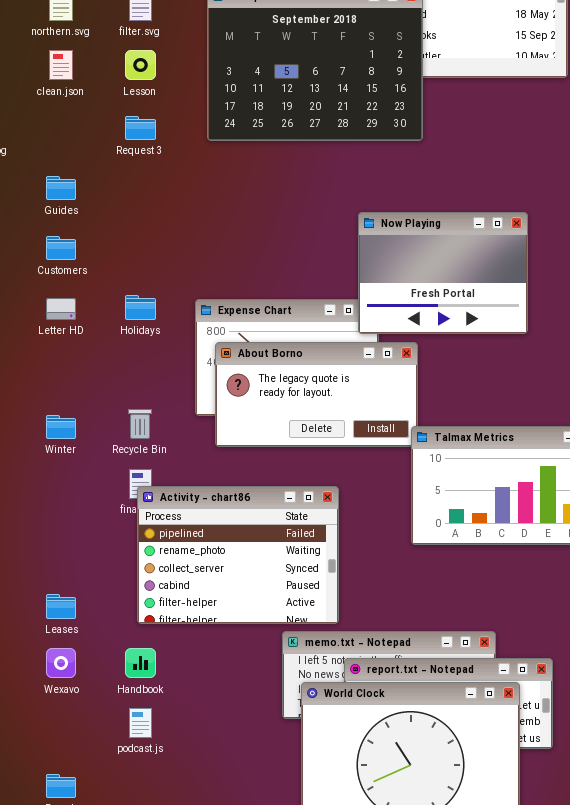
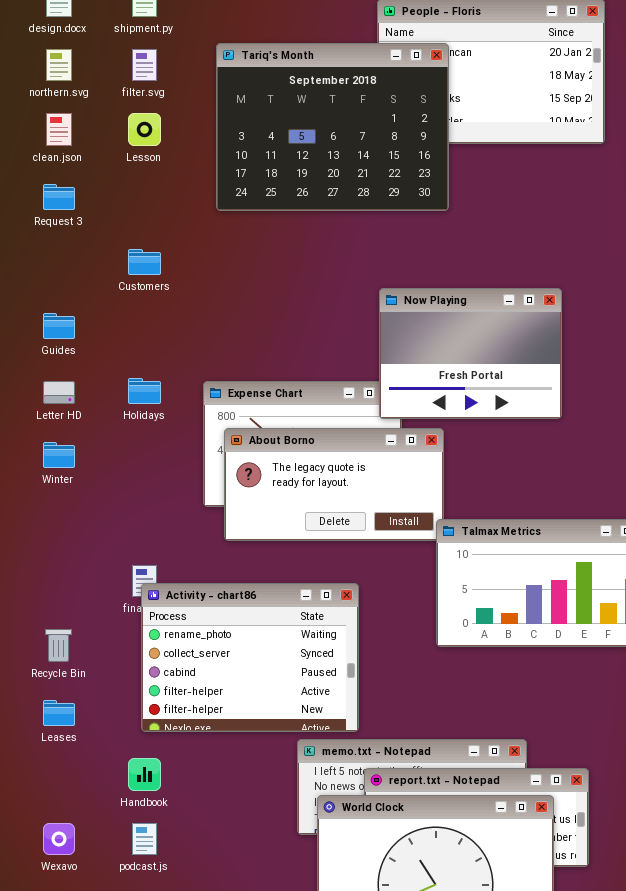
Request 3: [125,116,156,140] -> [43,184,75,210], moved
Guides: [46,176,76,200] -> [43,313,75,339], moved
Customers: [46,236,76,260] -> [128,249,161,275], moved
Recycle Bin: [128,409,152,439] -> [45,629,72,662], moved
Winter: [46,415,76,439] -> [43,442,75,468], moved
Activity - chart86: [137,486,339,624] -> [141,583,359,732], scrolled down 1 row
Wexavo: [46,648,76,678] -> [43,823,75,855], moved

